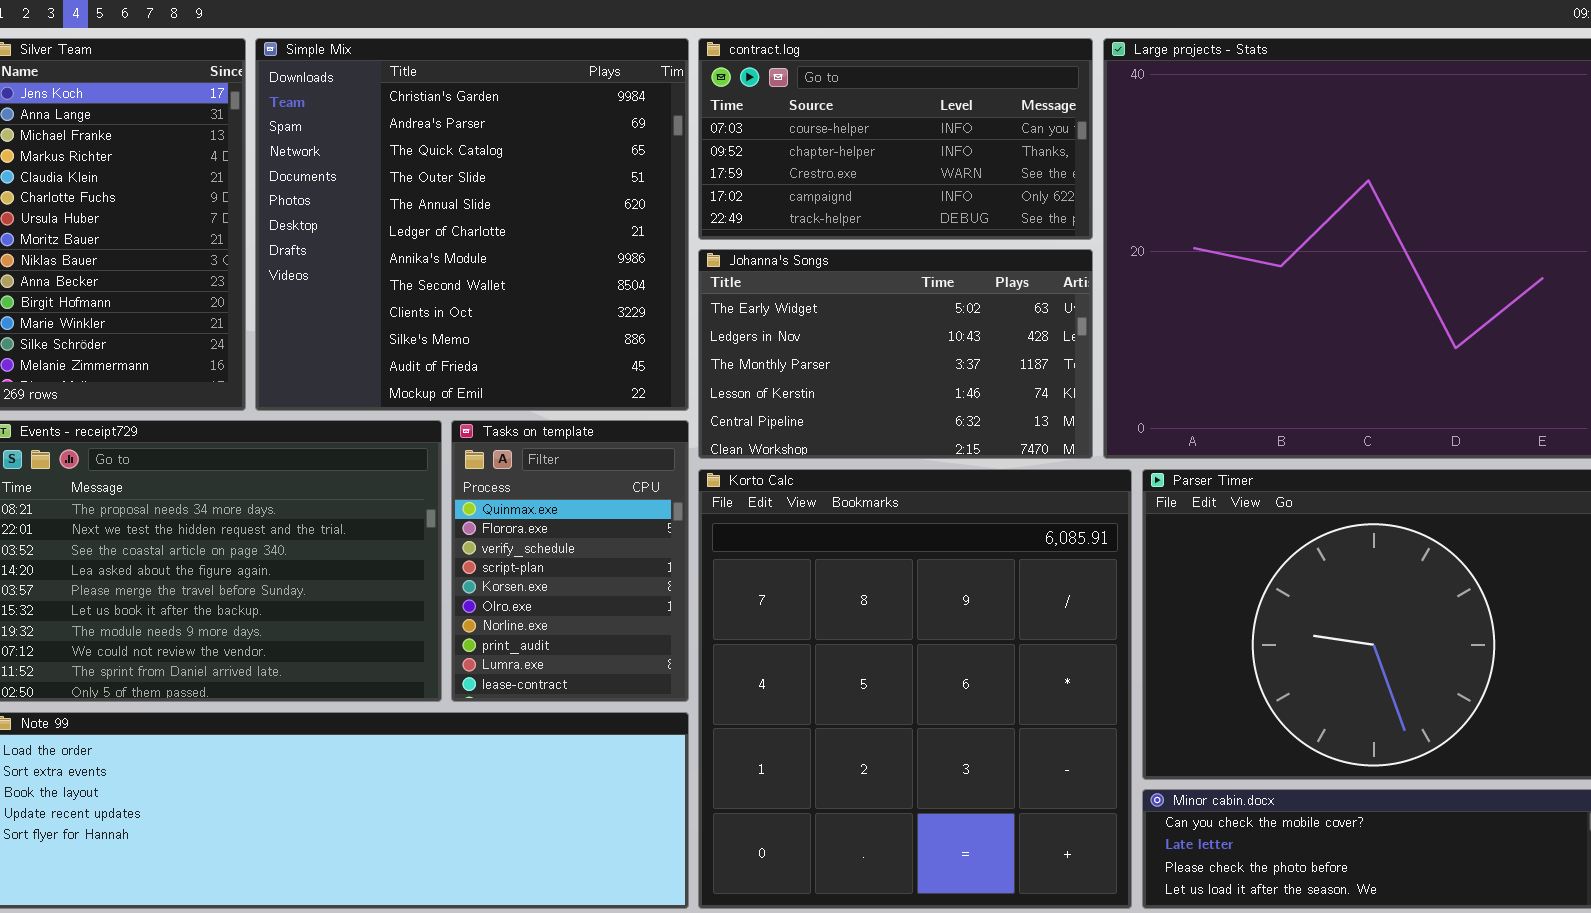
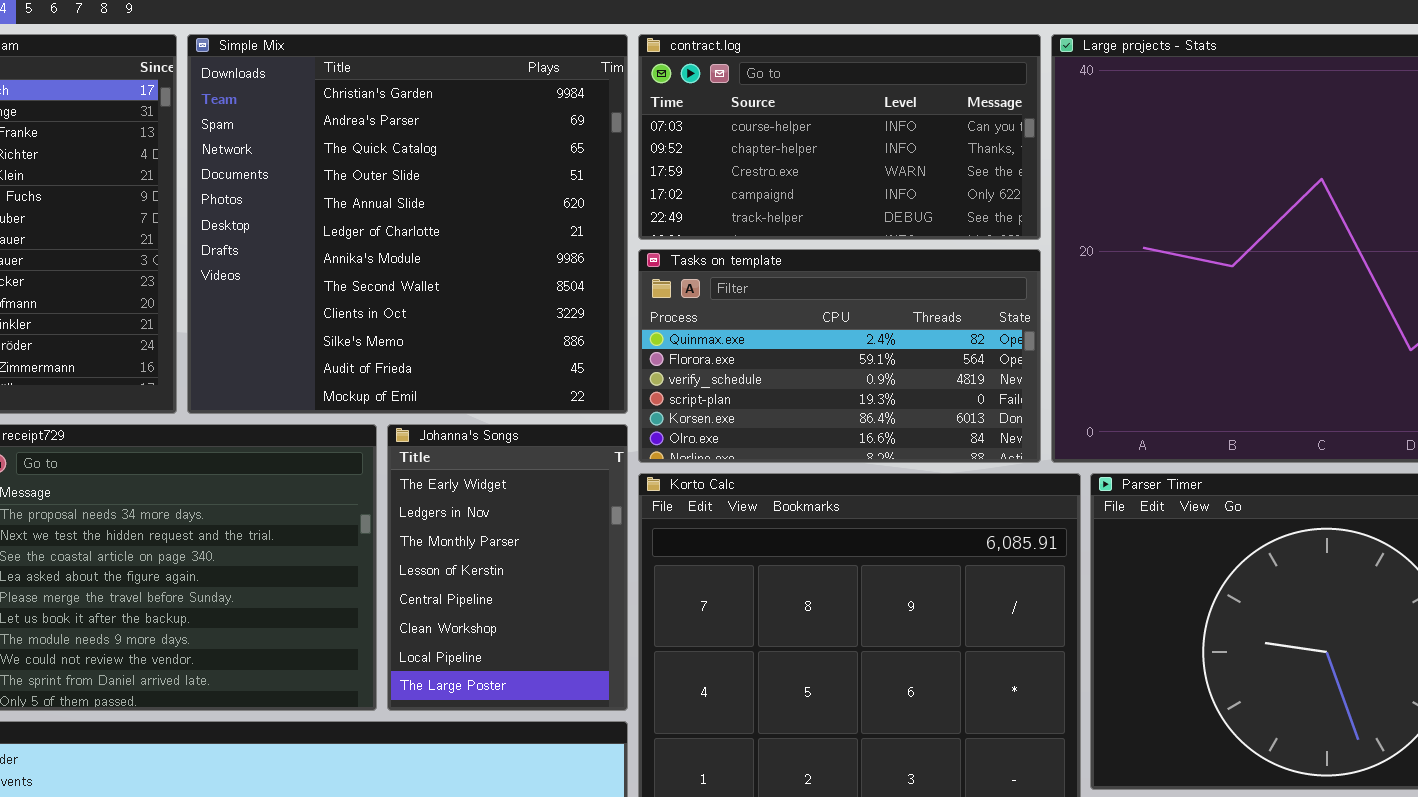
Johanna's Songs: [698,249,1093,459] -> [387,424,628,711], moved, resized
Tasks on template: [451,420,689,702] -> [638,249,1041,463], moved, resized

